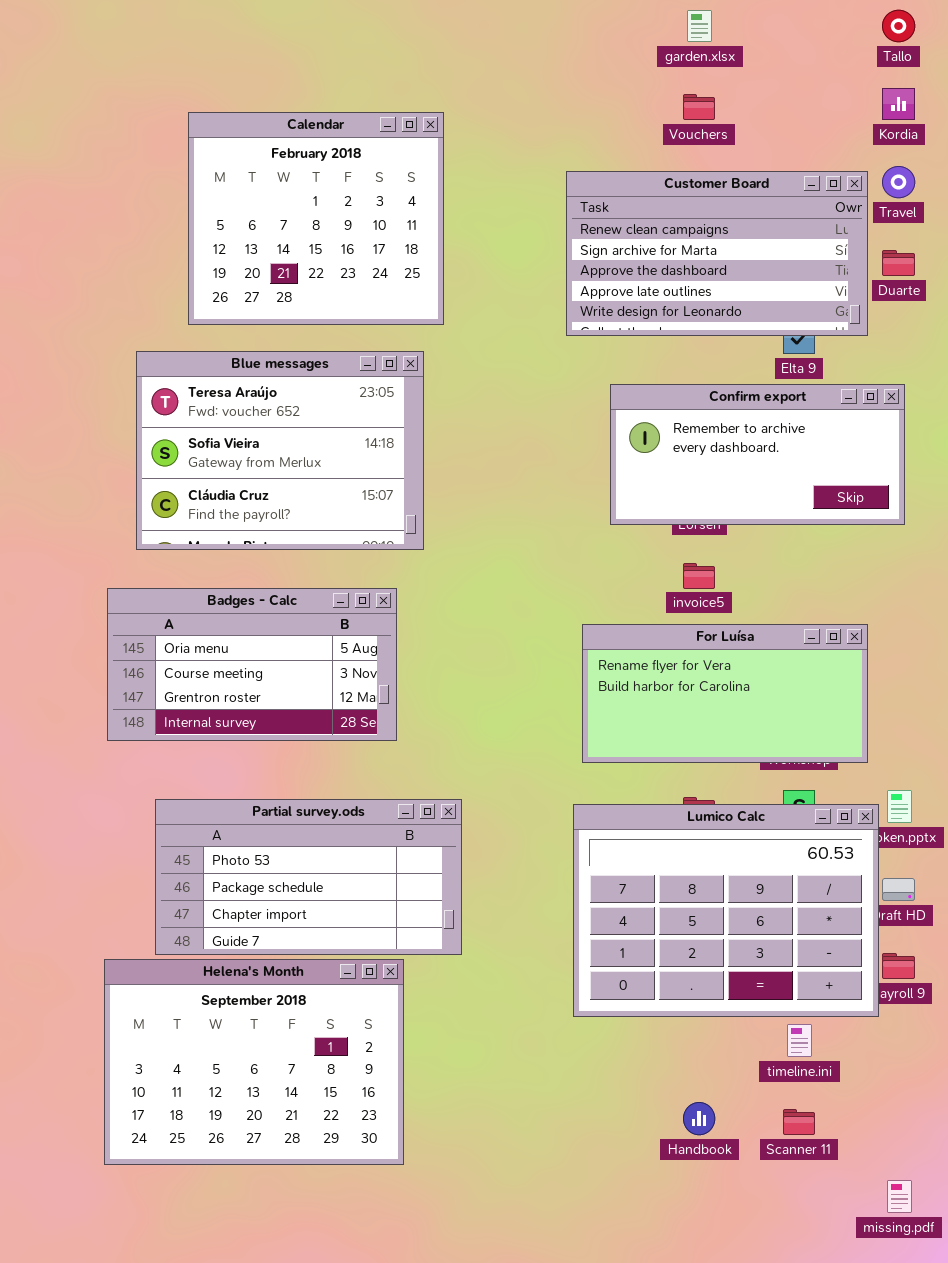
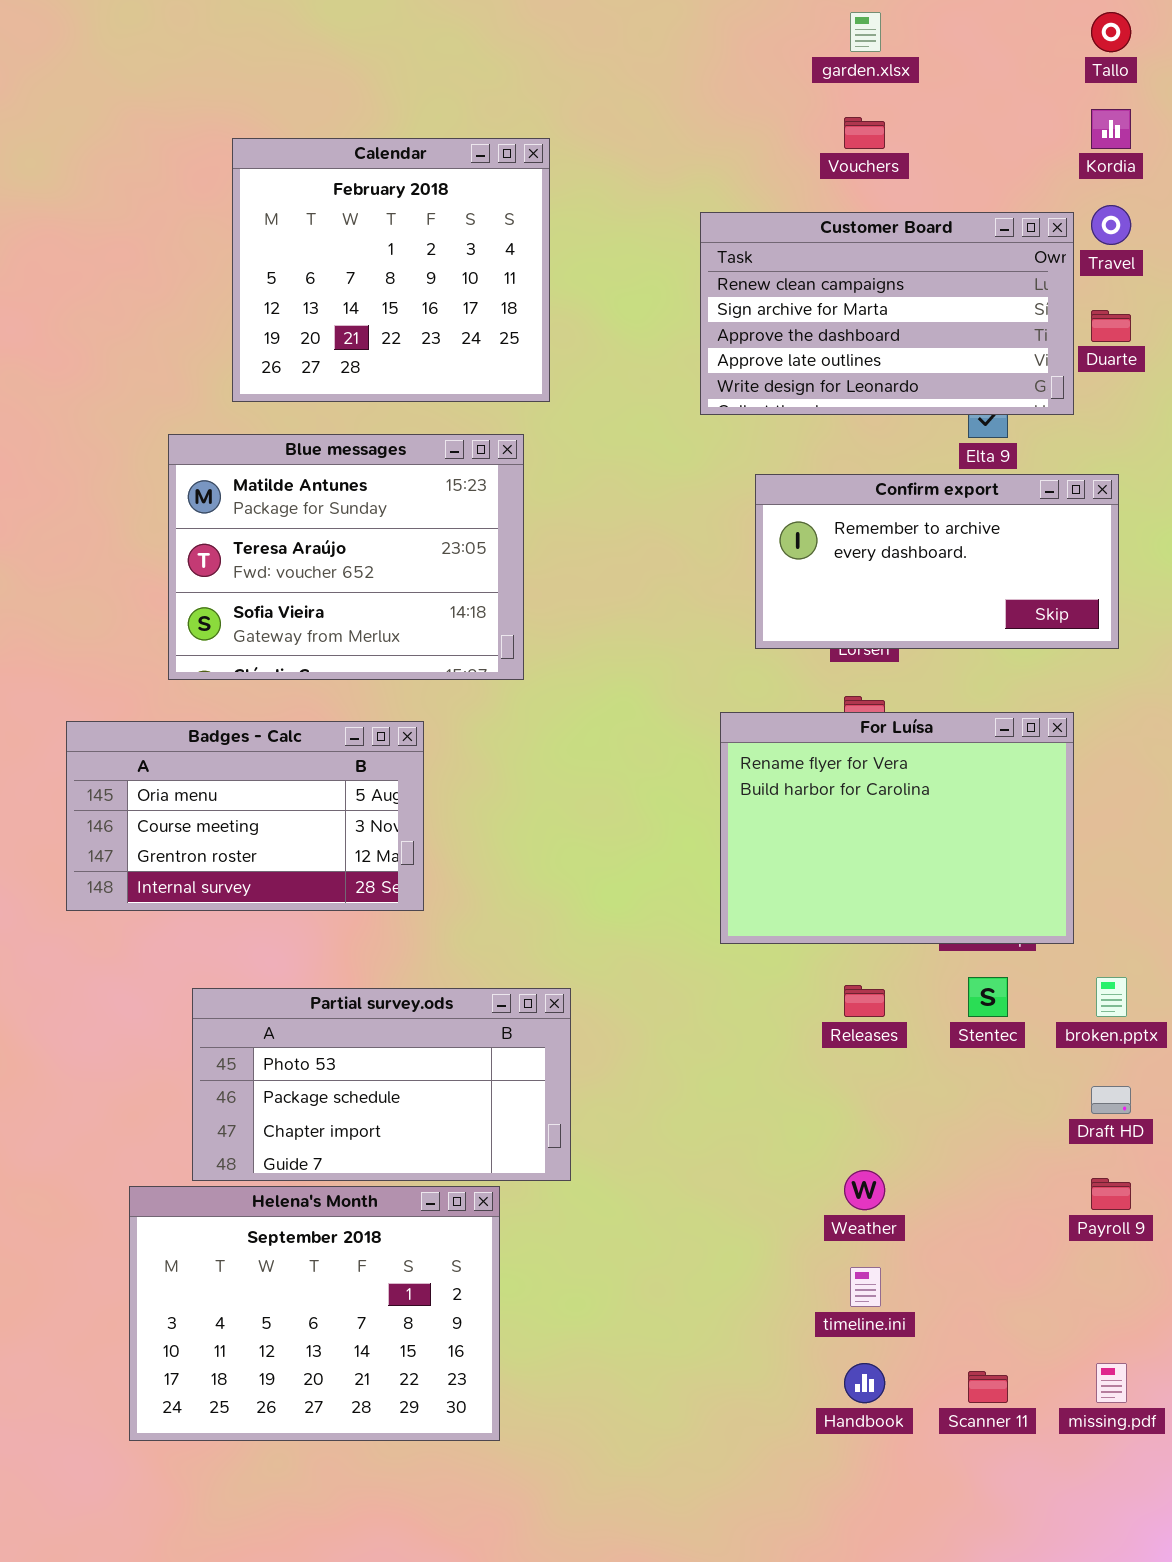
Blue messages: [136,351,424,550] -> [168,434,524,680], scrolled up 1 row
Badges - Calc: [107,588,397,741] -> [66,721,424,911], moved
For Luísa: [582,624,868,763] -> [720,712,1074,944], resized
Lumico Calc: [573,804,879,1017] -> none, closed
timeline.ini: [787,1024,812,1057] -> [850,1267,881,1307], moved
missing.pdf: [887,1180,912,1213] -> [1096,1363,1127,1403], moved

